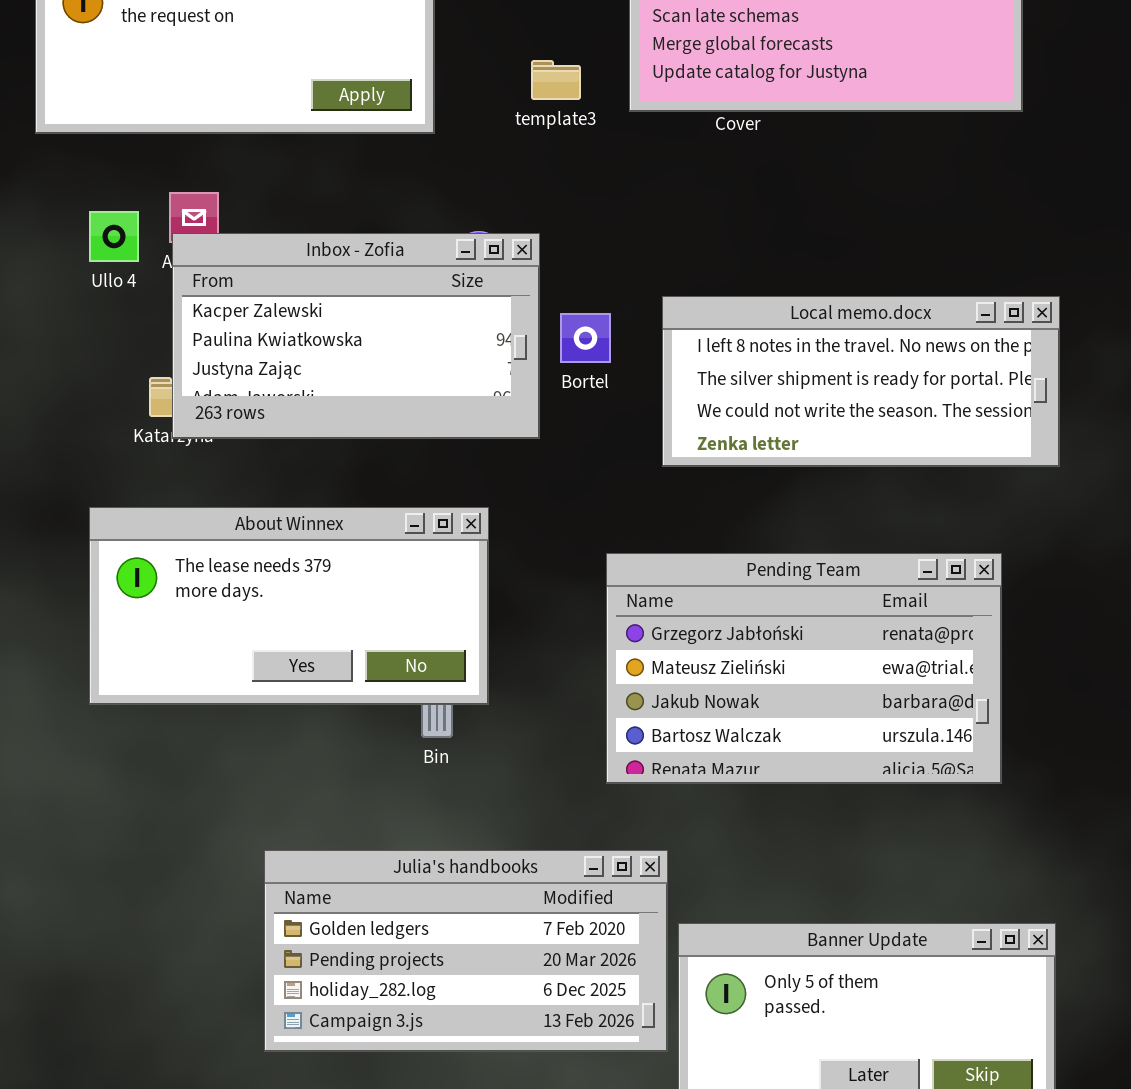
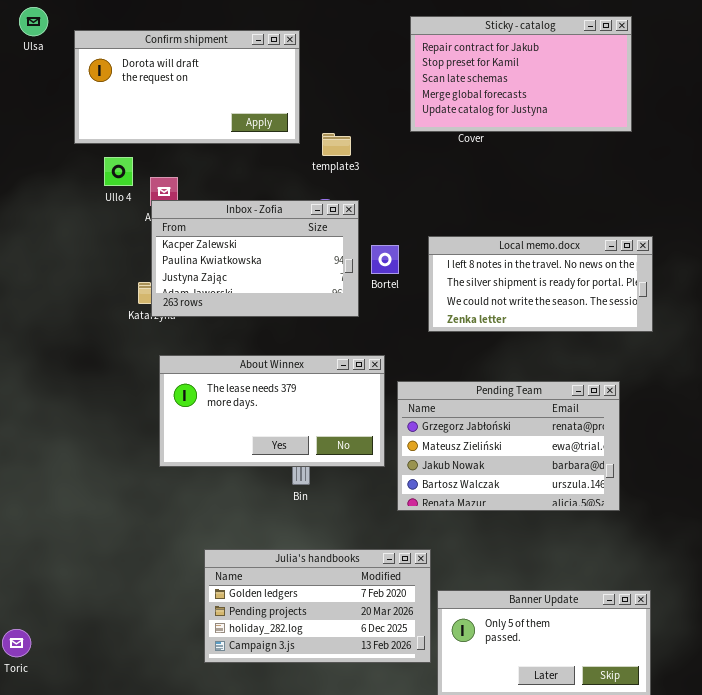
template3: [531,60,581,100] -> [322,133,351,156], moved
Ullo 4: [89,211,139,262] -> [104,157,133,186], moved
About Winnex: [89,507,489,705] -> [159,355,385,467], moved

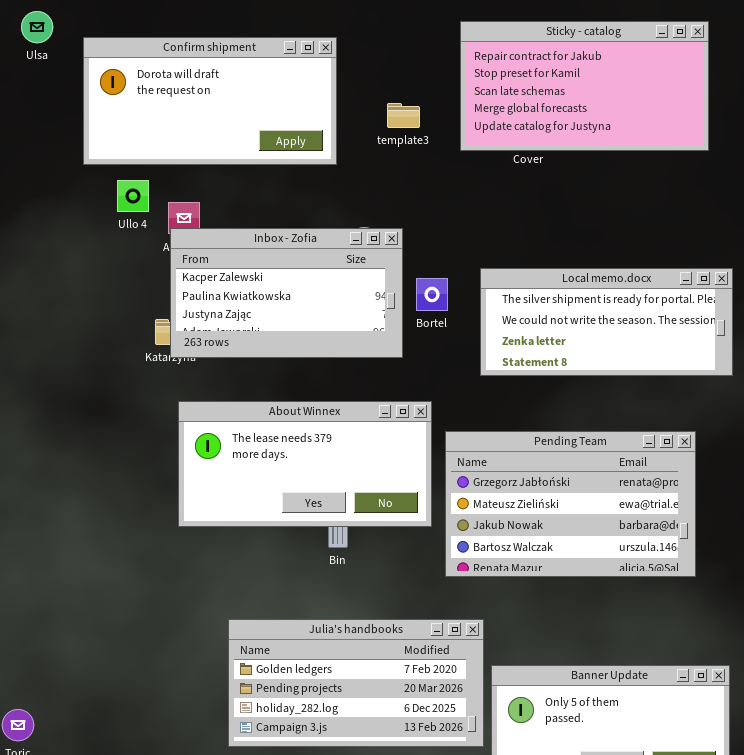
template3: [322,133,351,156] -> [387,103,420,128], moved
Local memo.docx: [428,236,653,332] -> [480,268,733,376], scrolled down 1 row

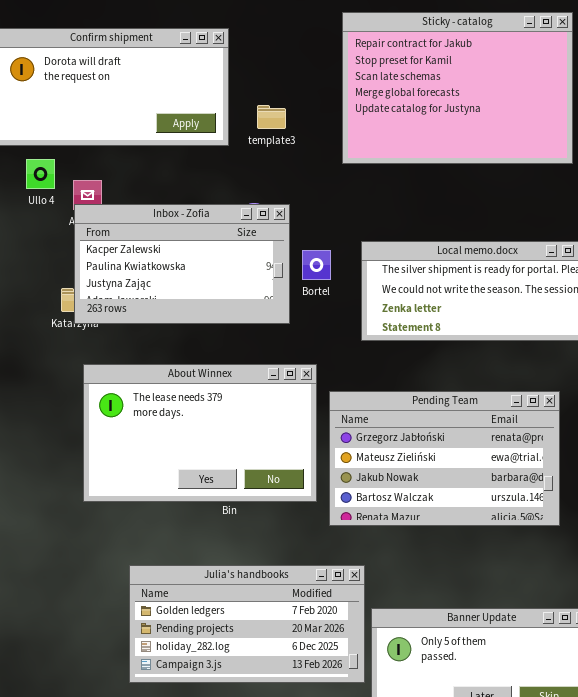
Sticky - catalog: [460,21,709,151] -> [342,12,573,164], resized
template3: [387,103,420,128] -> [257,105,286,129], moved
About Winnex: [178,401,432,527] -> [83,364,317,502], resized

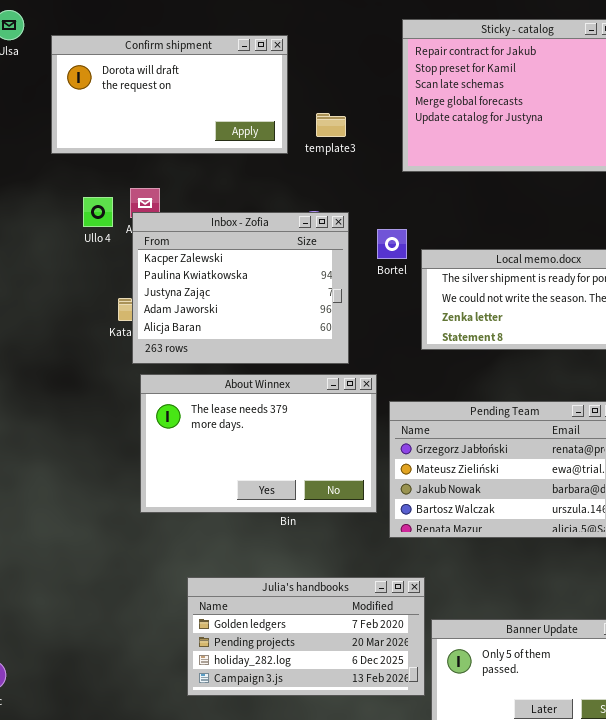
Ullo 4: [26,159,55,189] -> [83,197,113,227], moved
Inbox - Zofia: [74,204,290,324] -> [132,212,349,364], resized
Bortel: [302,250,331,280] -> [377,229,407,259], moved

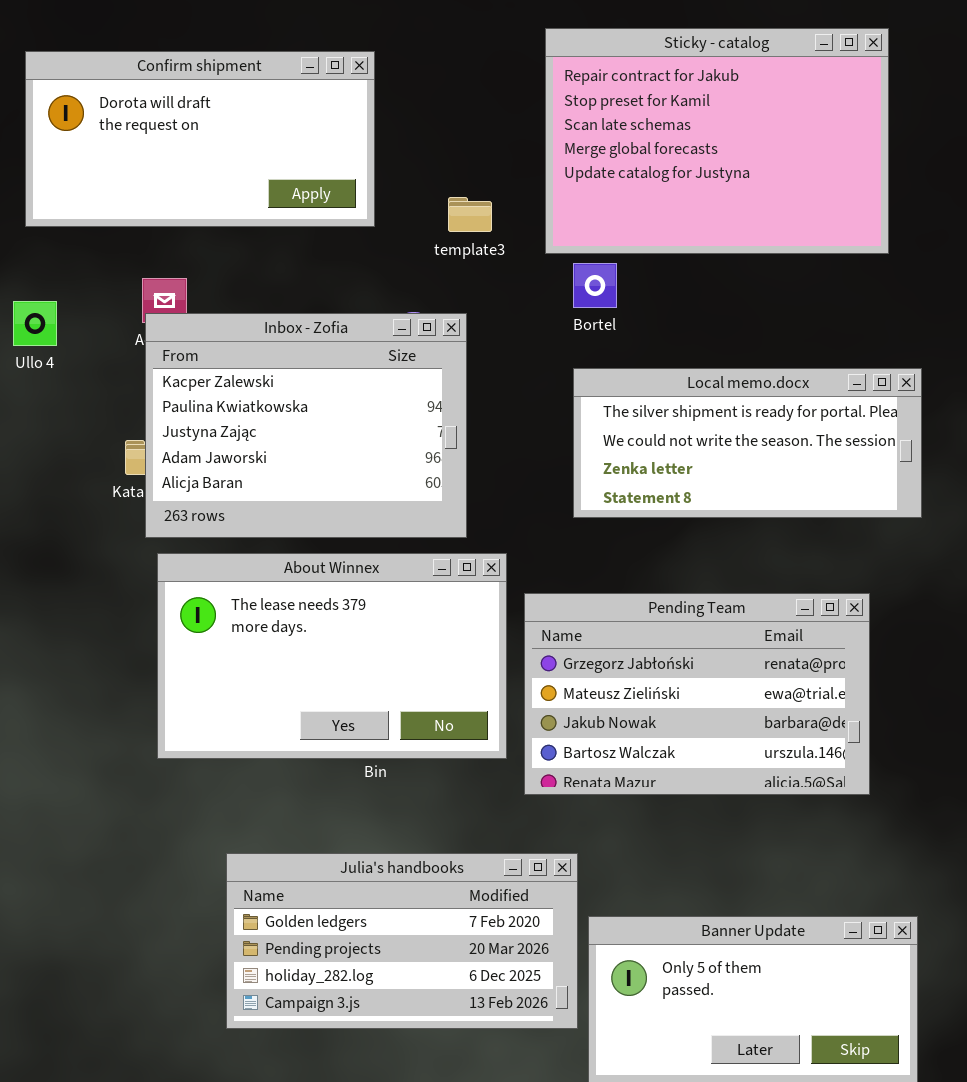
template3: [316,113,346,137] -> [448,197,492,232], moved
Ullo 4: [83,197,113,227] -> [13,301,57,346], moved
Bortel: [377,229,407,259] -> [573,263,617,308], moved

